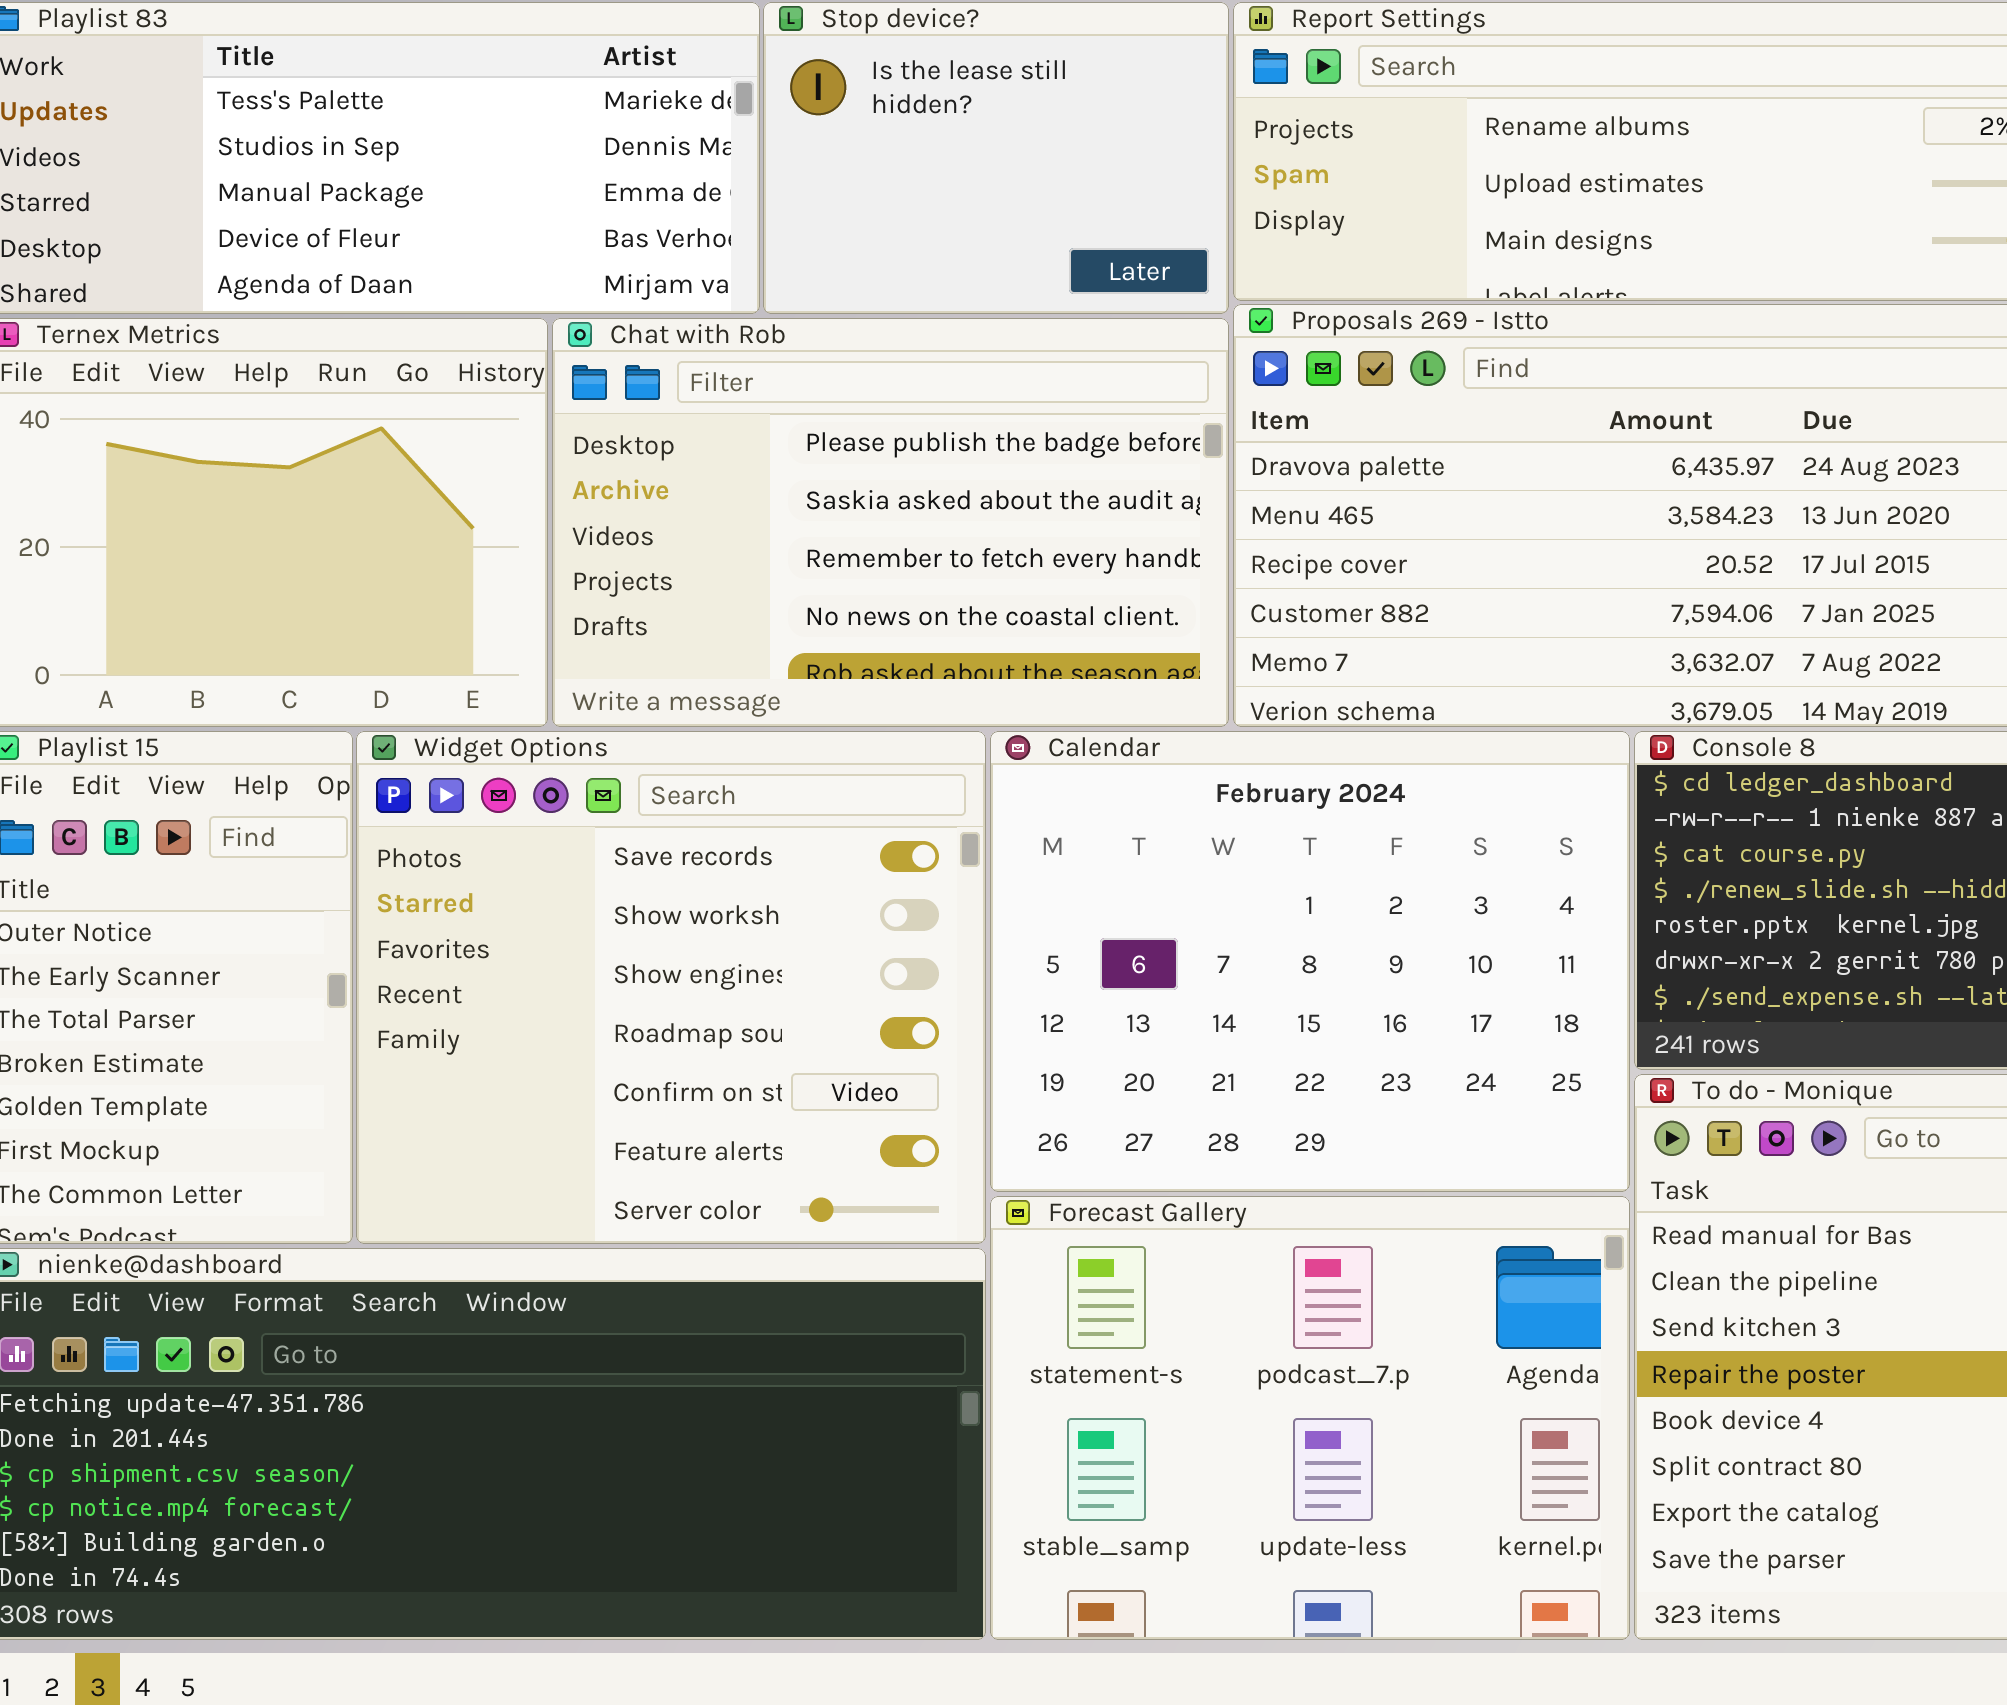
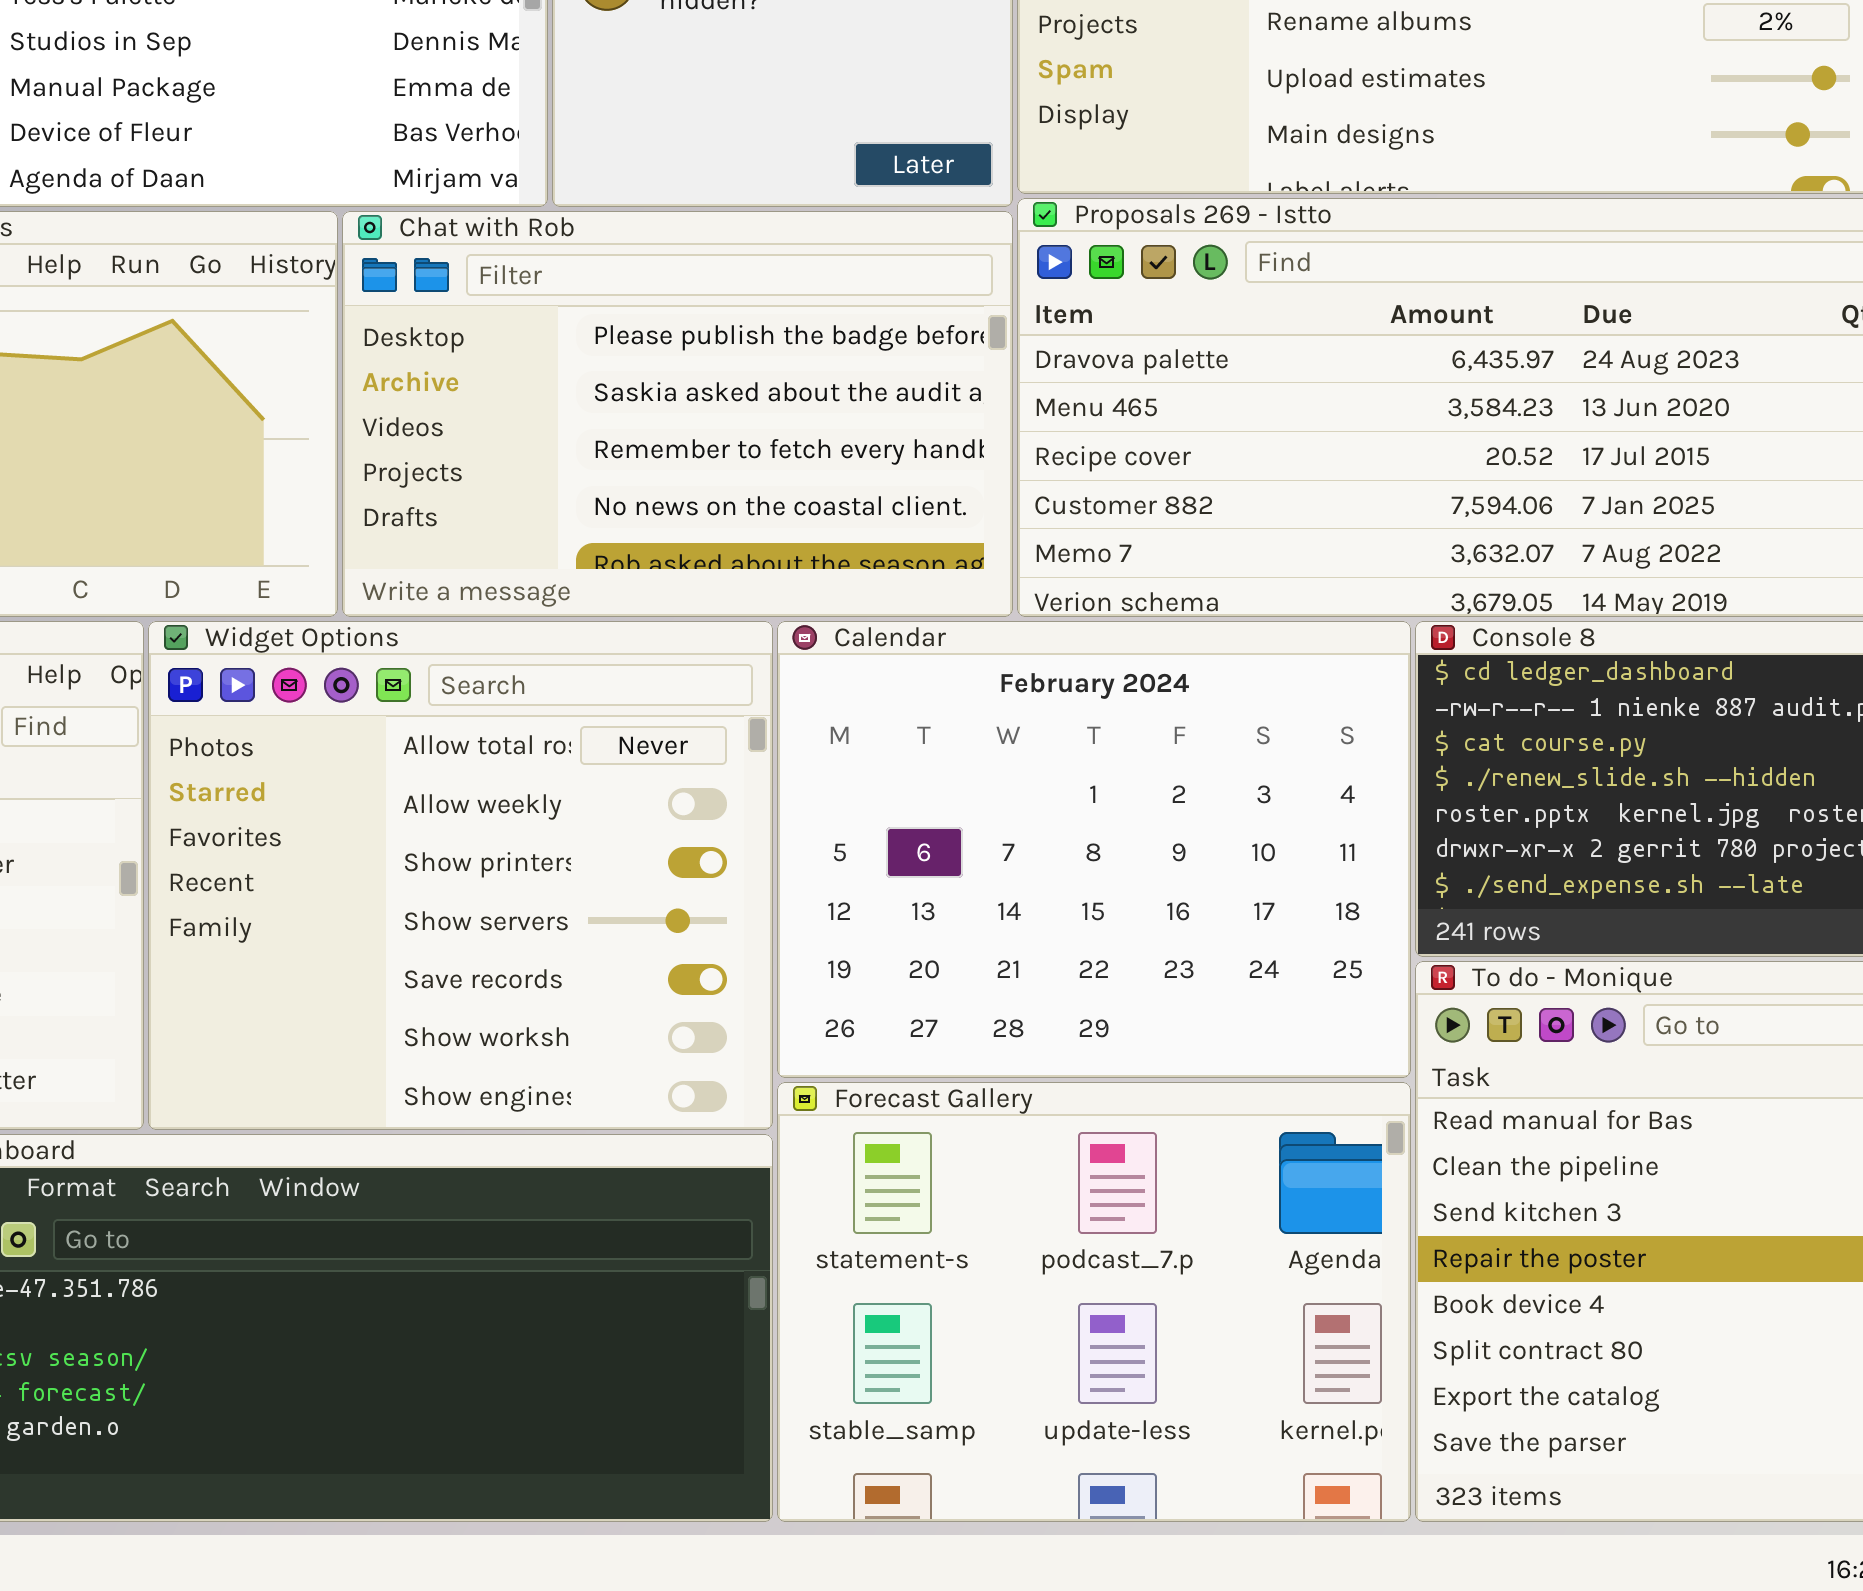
Widget Options: [356,731,986,1244] -> [148,621,773,1130], scrolled up 4 rows

